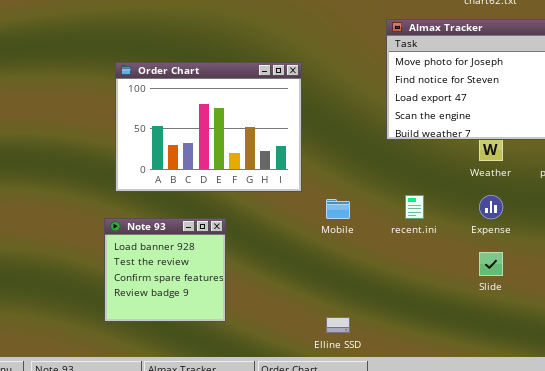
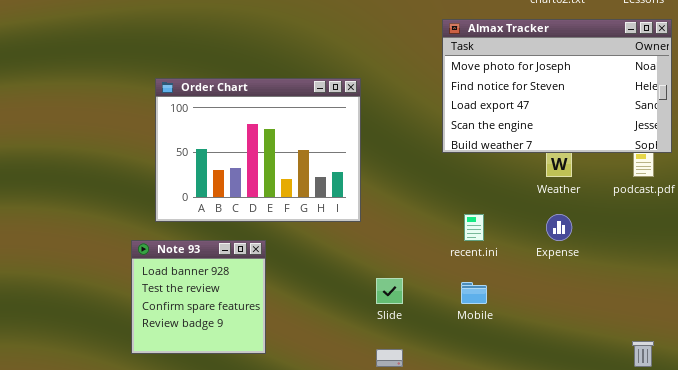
Order Chart: [115,62,302,192] -> [155,78,361,222], moved
Mobile: [326,199,350,219] -> [461,282,487,304], moved
Slide: [479,252,503,276] -> [376,278,403,304], moved

